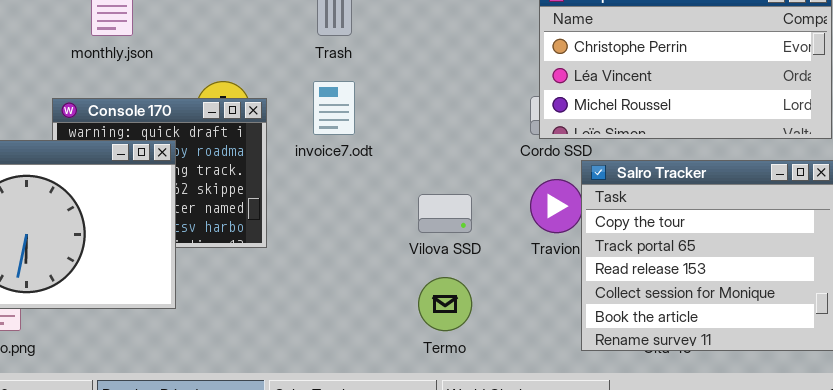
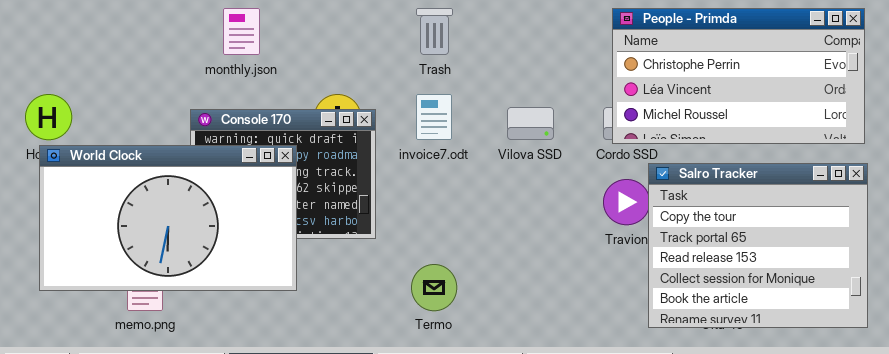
Vilova SSD: [418,194,472,233] -> [507,107,554,140], moved
Termo: [418,277,472,331] -> [411,264,457,311], moved

